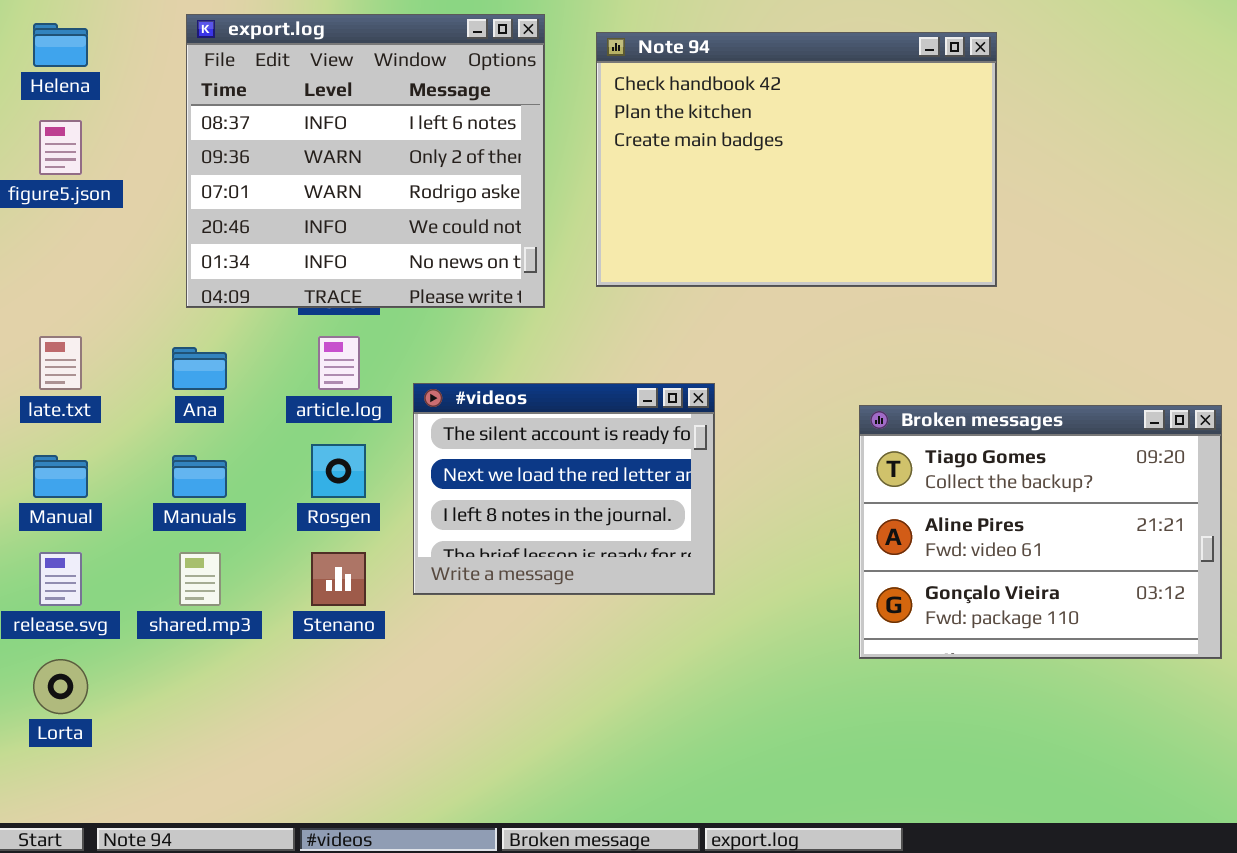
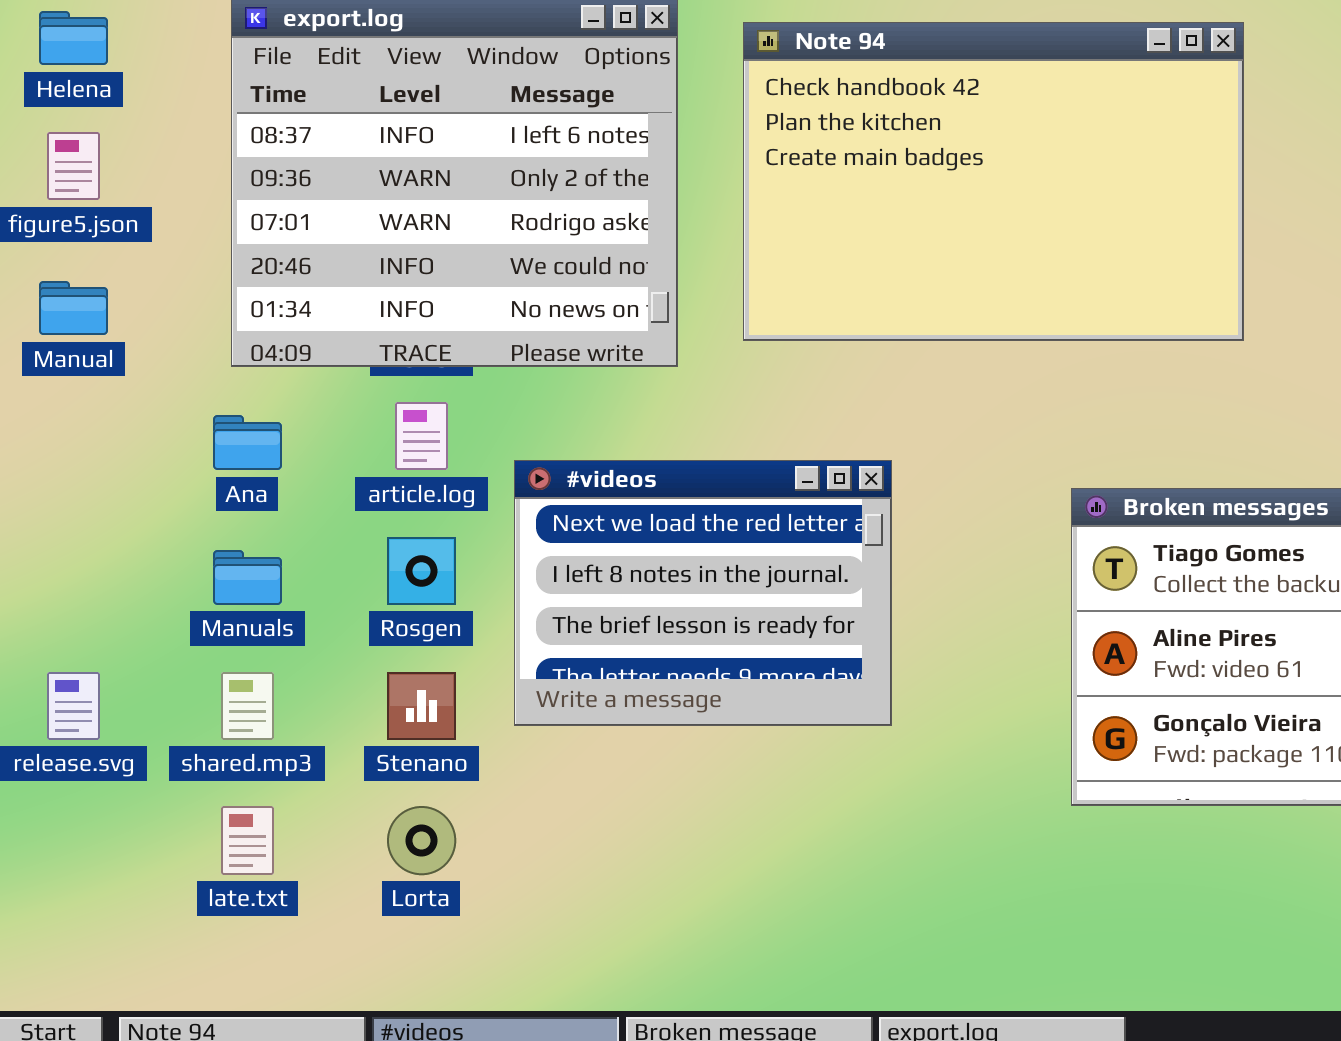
late.txt: [39,336,82,390] -> [221,806,274,875], moved
#videos: [413,383,715,595] -> [514,460,892,726], scrolled down 1 row
Manual: [33,455,88,498] -> [39,281,108,335], moved
Lorta: [33,659,88,714] -> [387,806,456,875], moved

